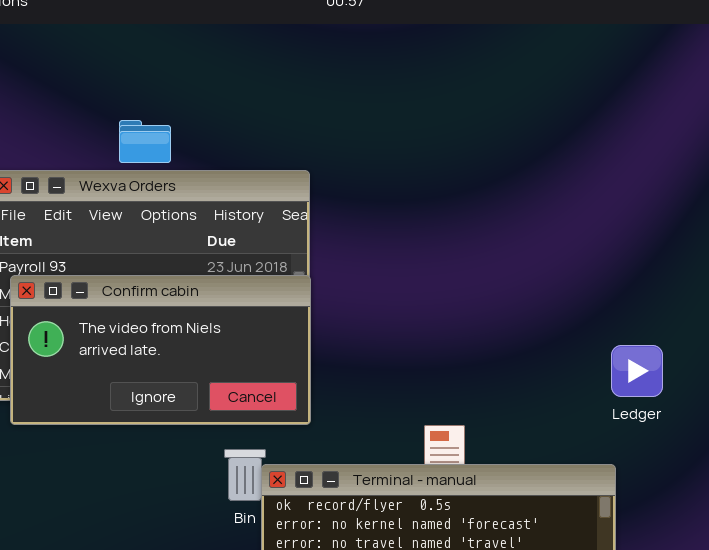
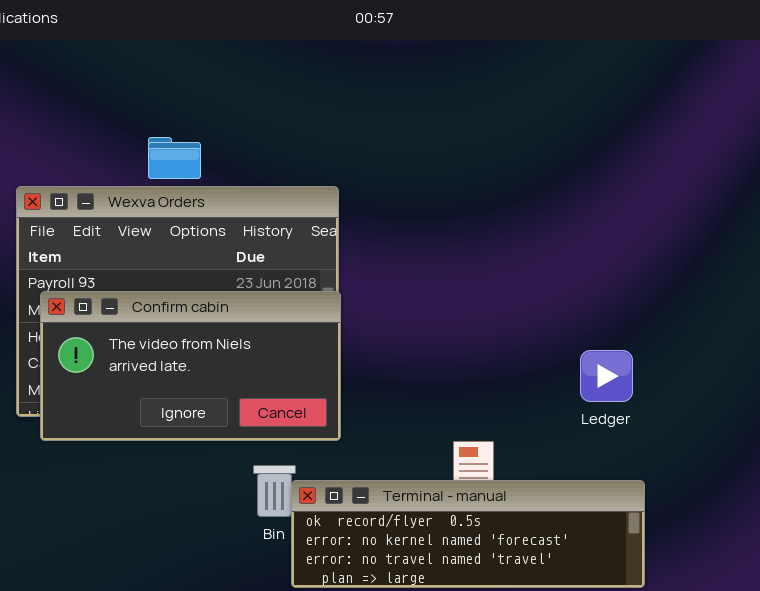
Ledger: [611,345,663,397] -> [580,350,633,402], moved

